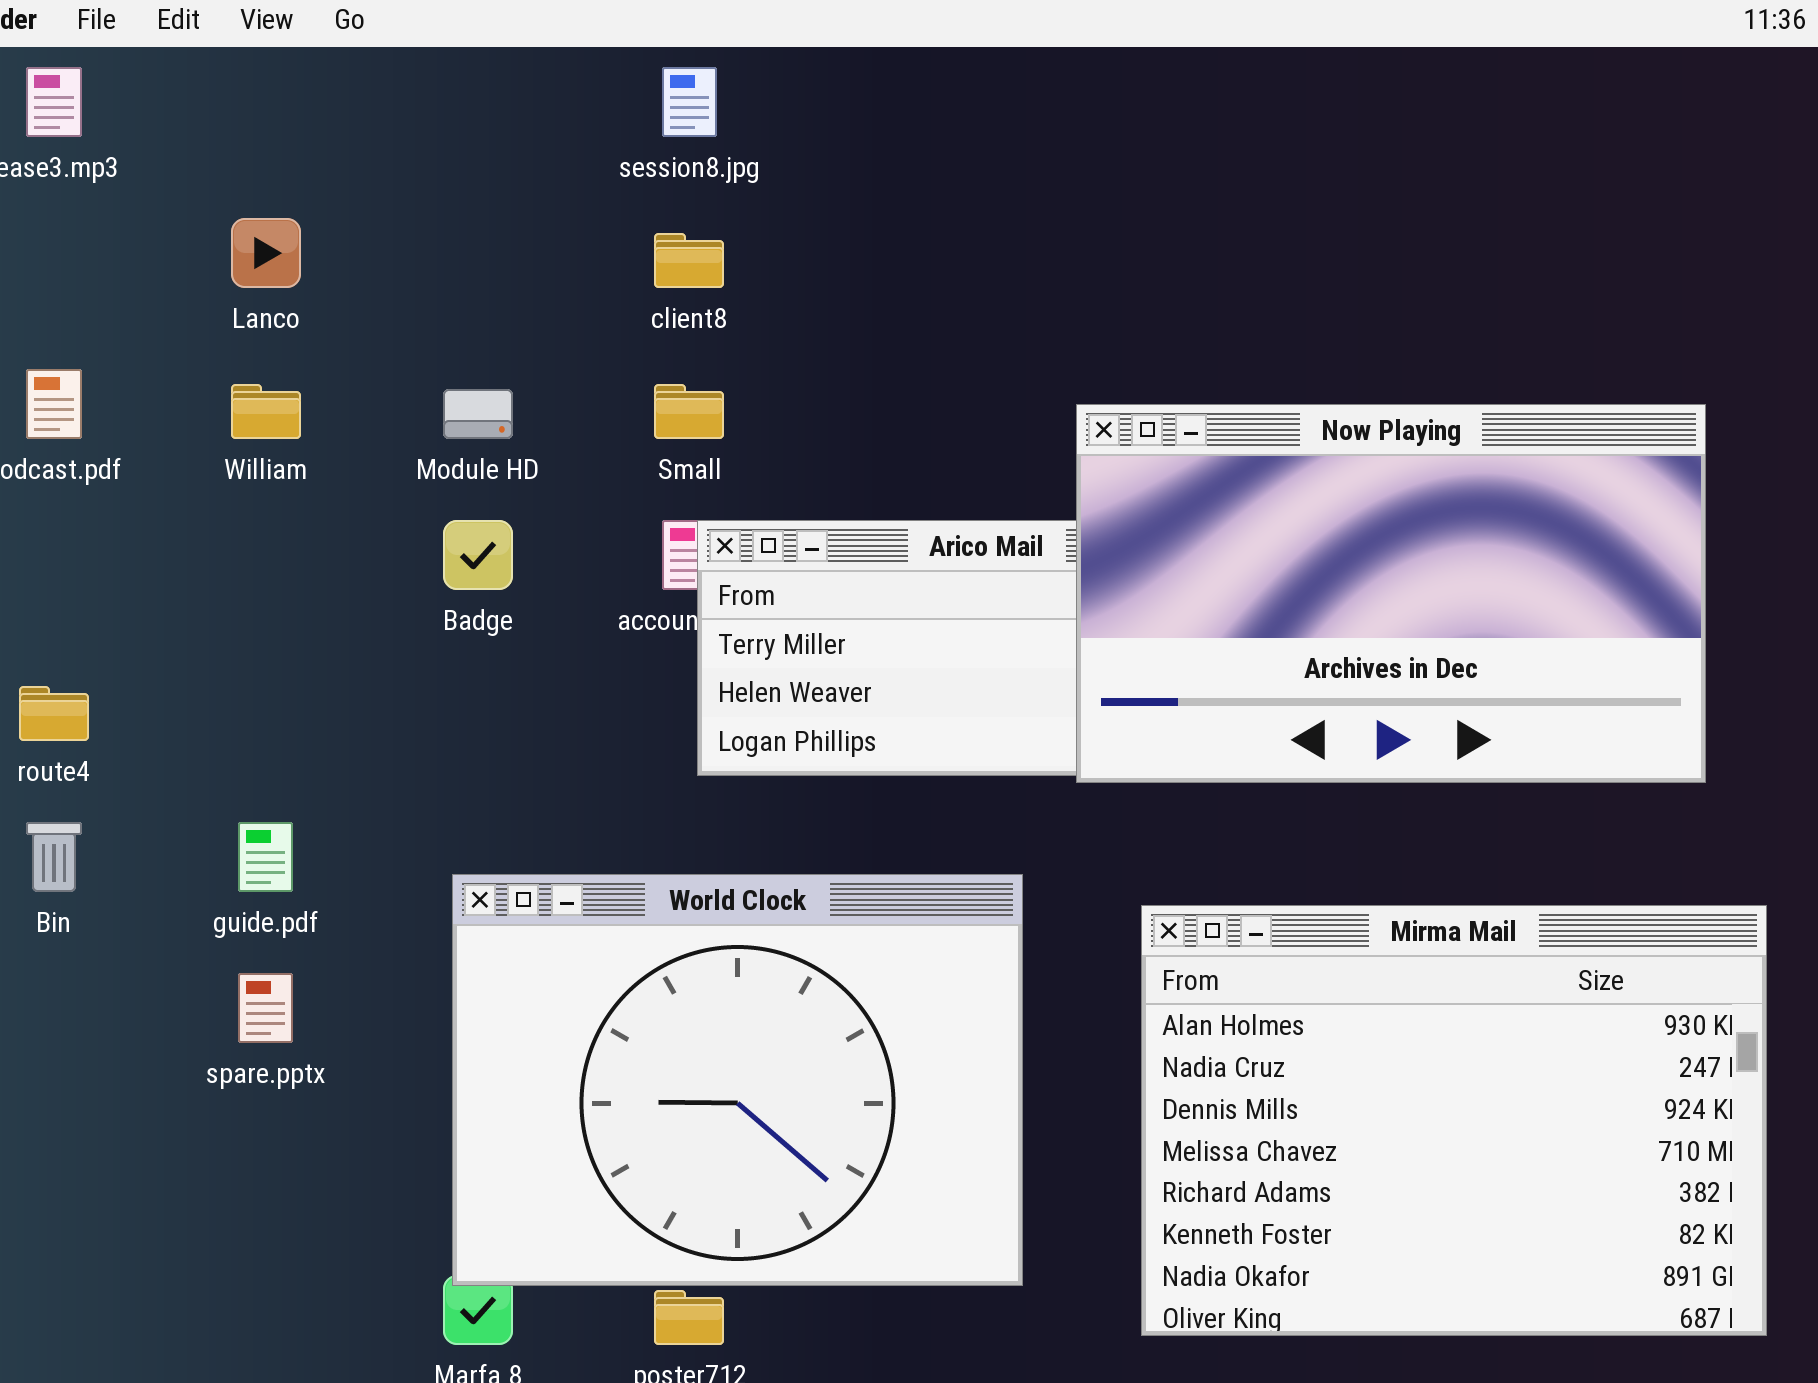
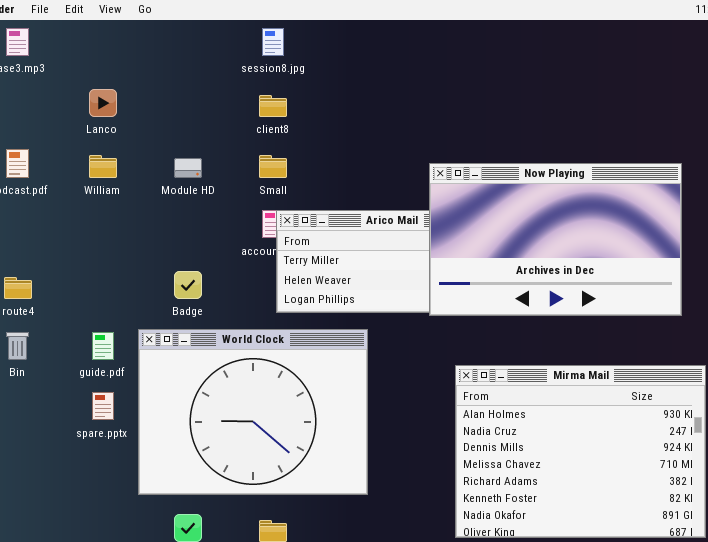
Badge: [443,520,513,590] -> [174,271,202,299], moved
World Clock: [452,874,1023,1286] -> [138,329,368,495], moved

